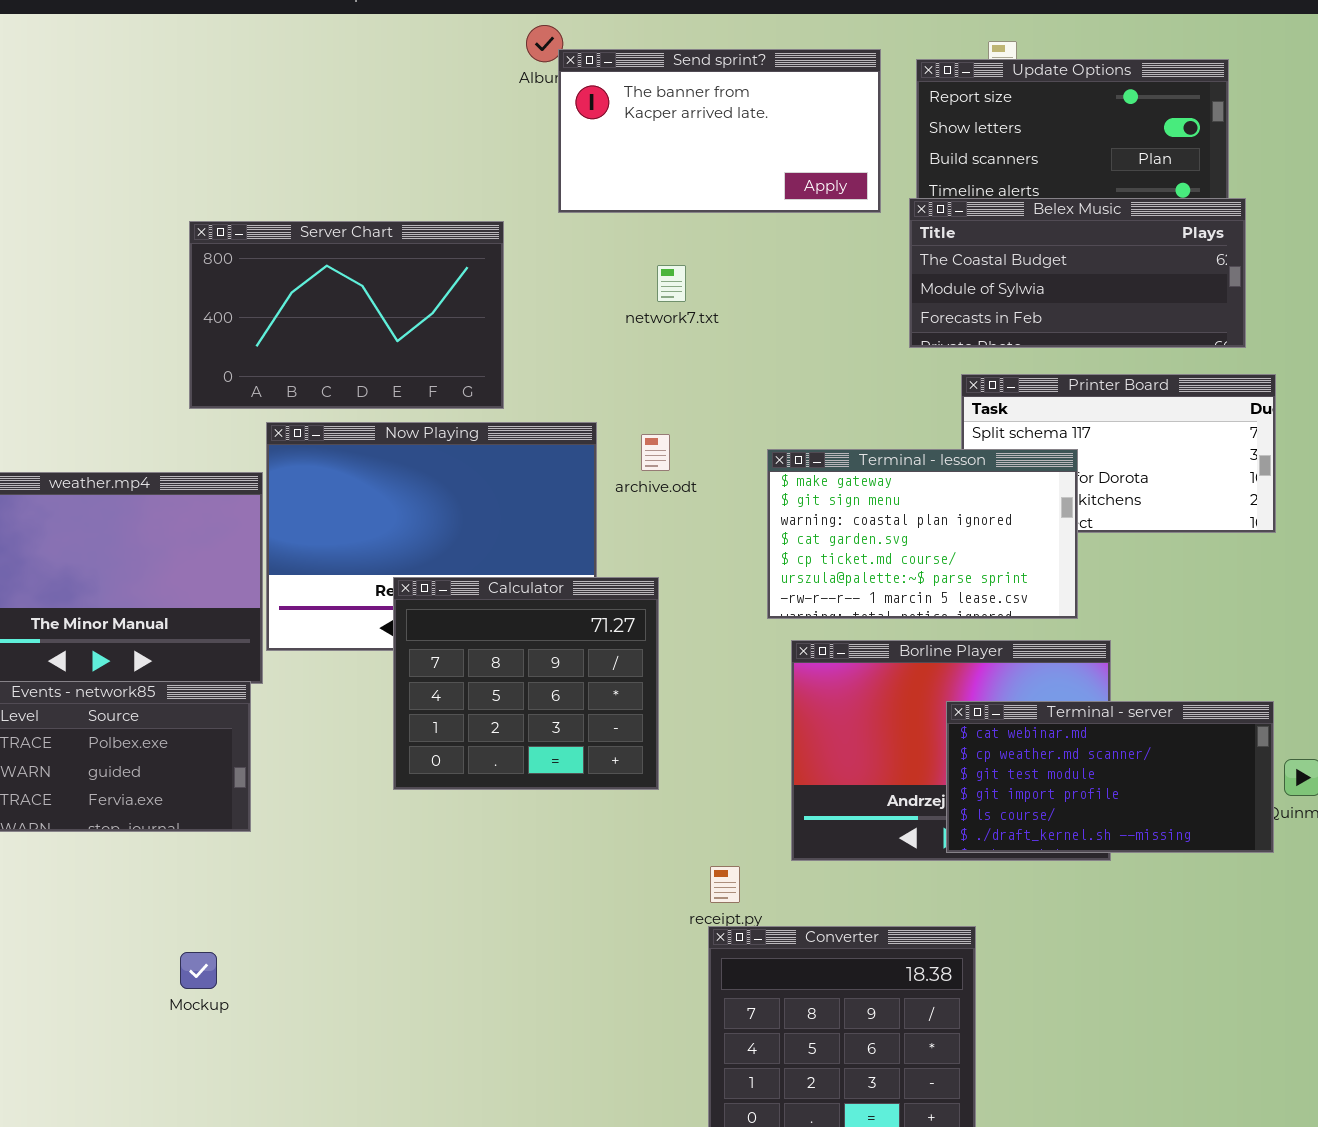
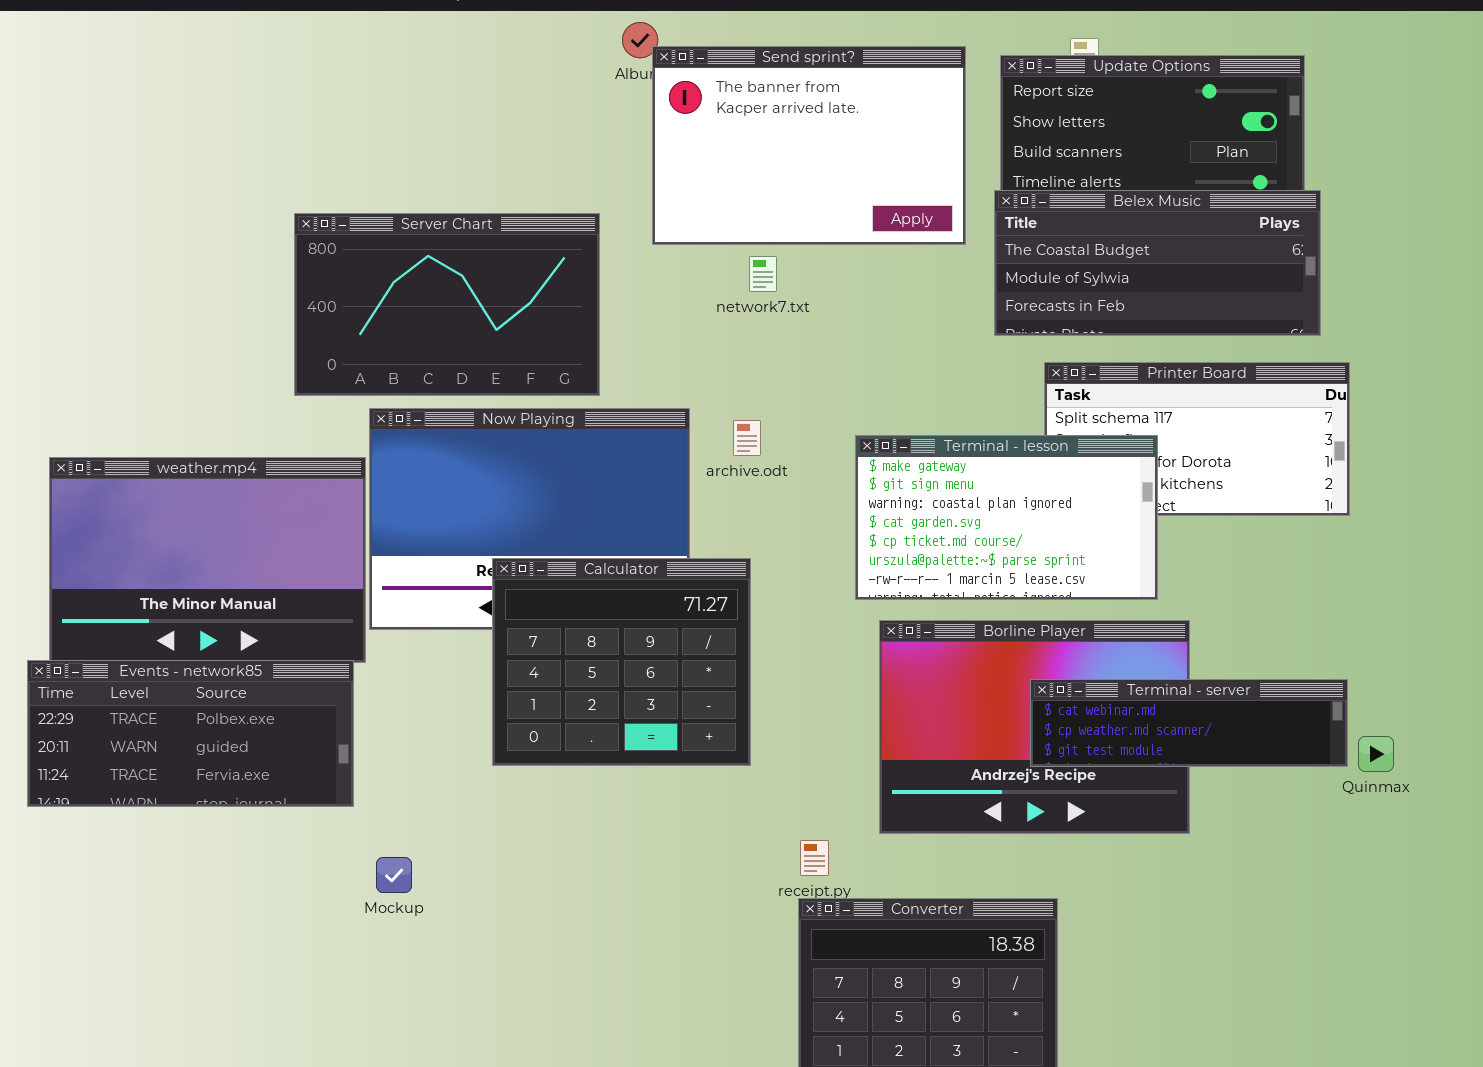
Send sprint?: [558,49,881,213] -> [652,46,966,245], resized
Terminal - server: [946,701,1274,853] -> [1030,679,1348,767], resized
Mockup: [180,952,217,989] -> [376,857,412,893], moved

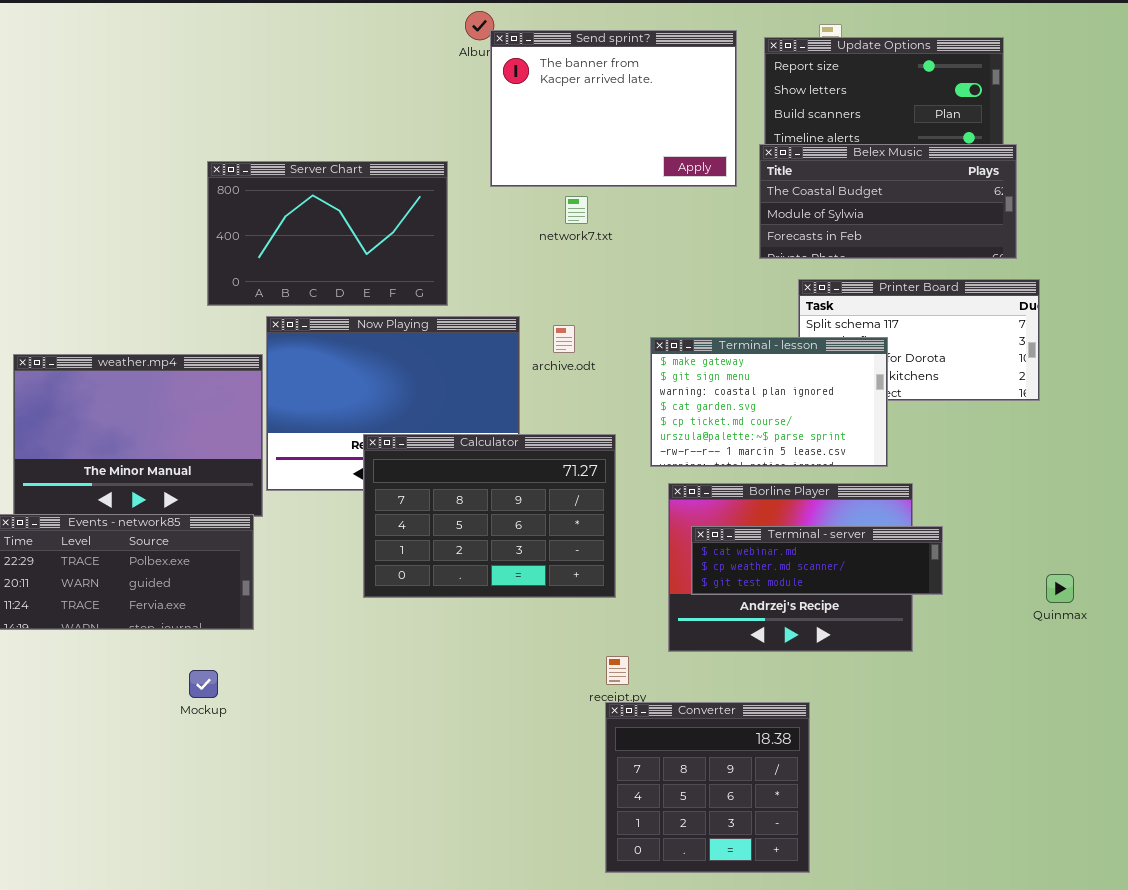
Calculator: [492,558,751,766] -> [363,434,616,598], resized
Terminal - server: [1030,679,1348,767] -> [691,526,943,595], moved
Mockup: [376,857,412,893] -> [189,670,218,698], moved

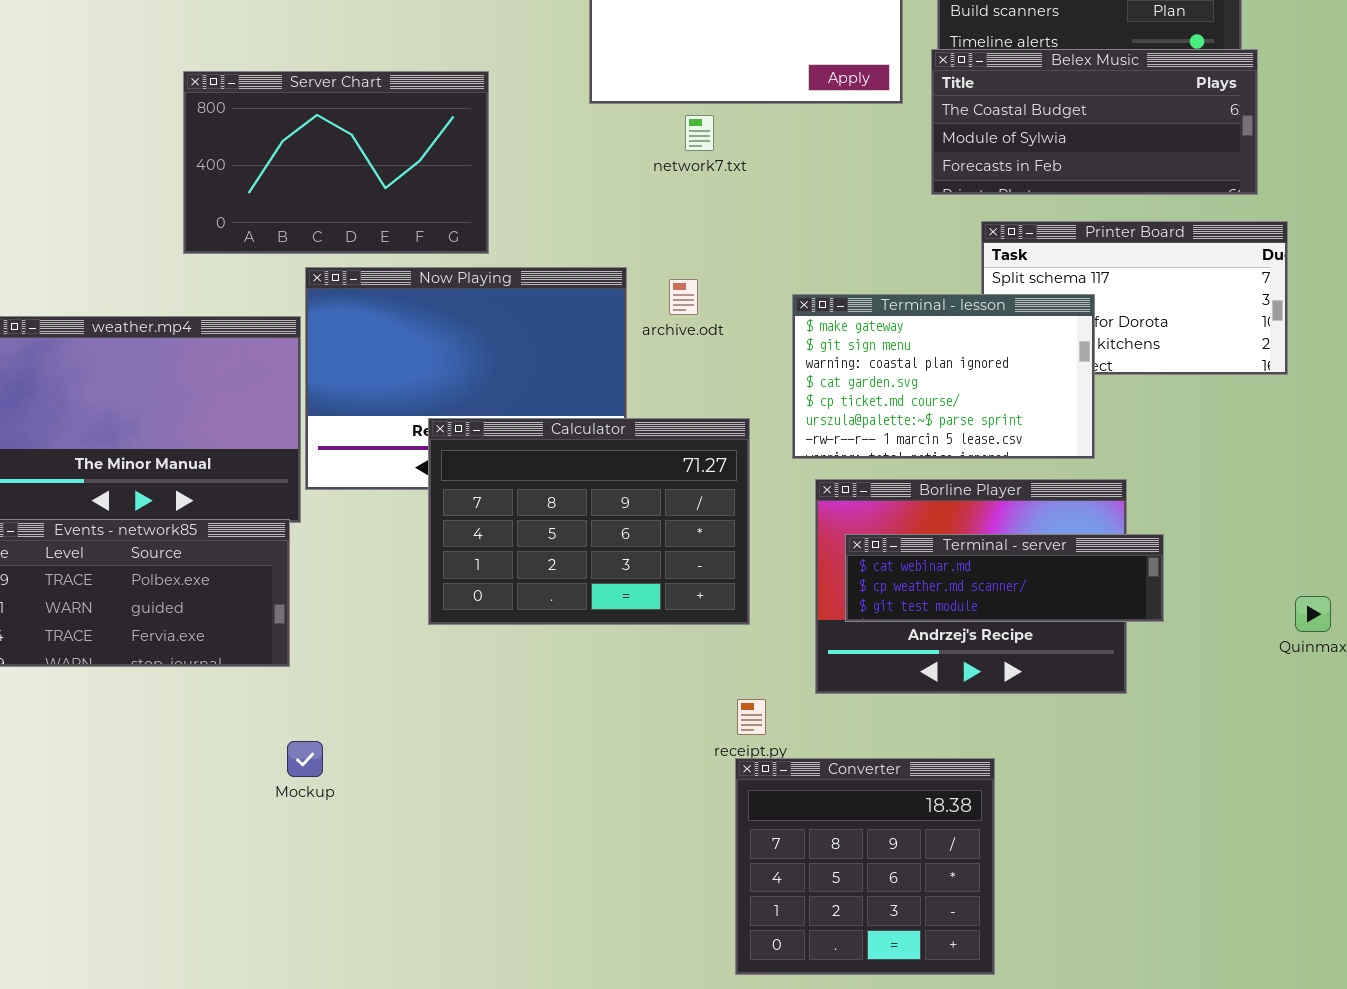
Server Chart: [207,161,448,306] -> [183,71,489,254], moved
Mockup: [189,670,218,698] -> [287,741,323,777], moved

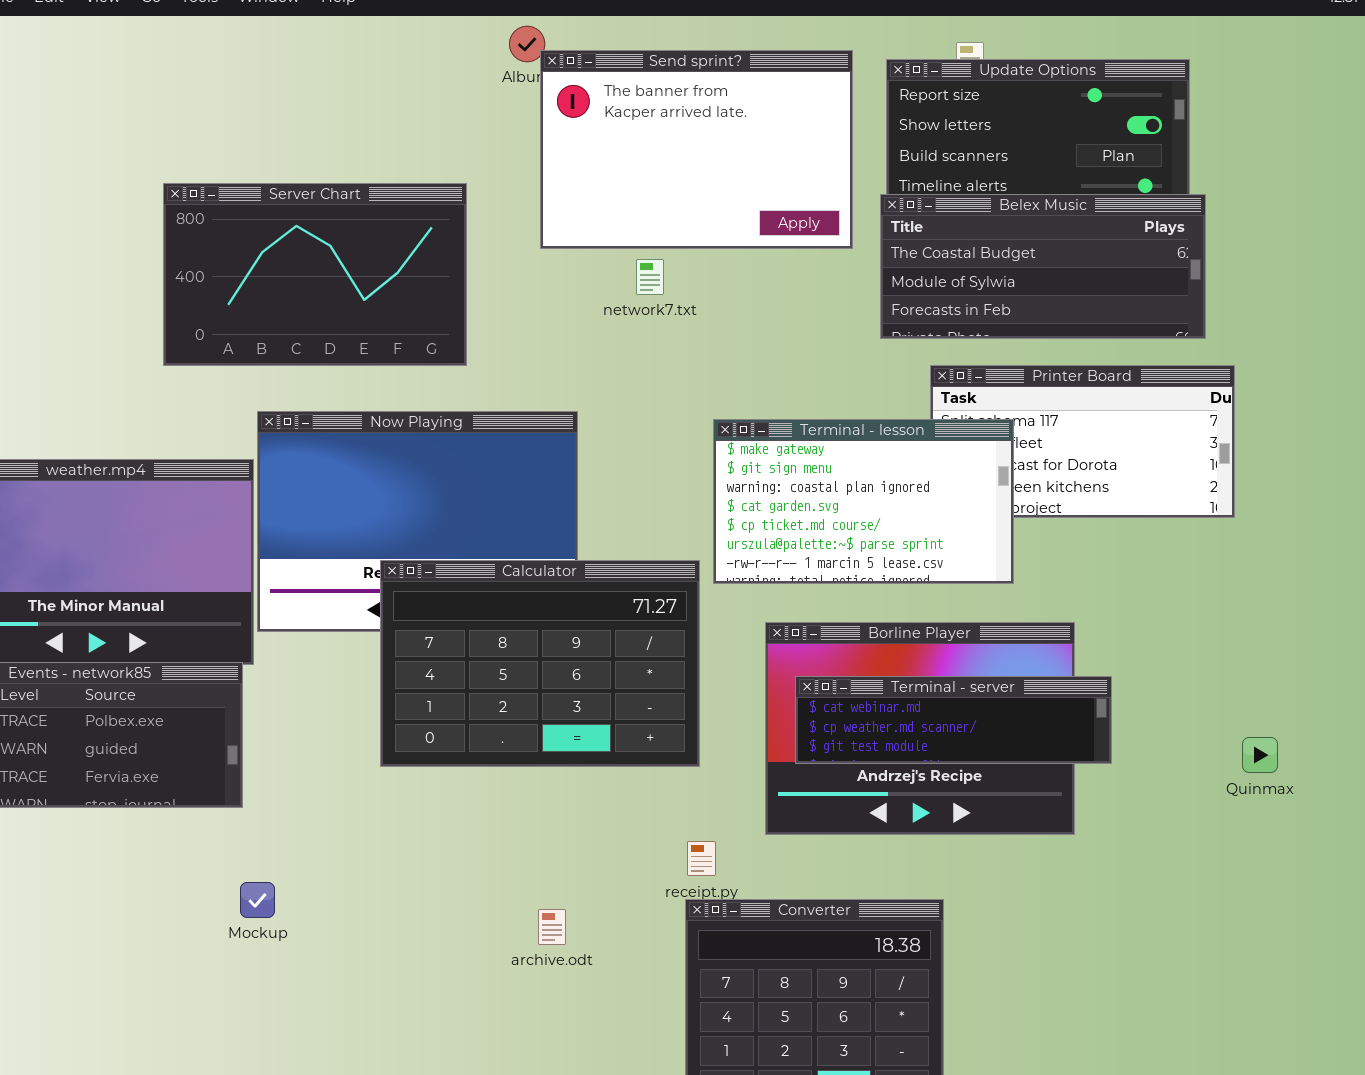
Server Chart: [183,71,489,254] -> [163,183,467,366], moved
archive.odt: [669,279,698,315] -> [538,909,566,945], moved
Terminal - lesson: [792,294,1095,459] -> [713,419,1014,584], moved

